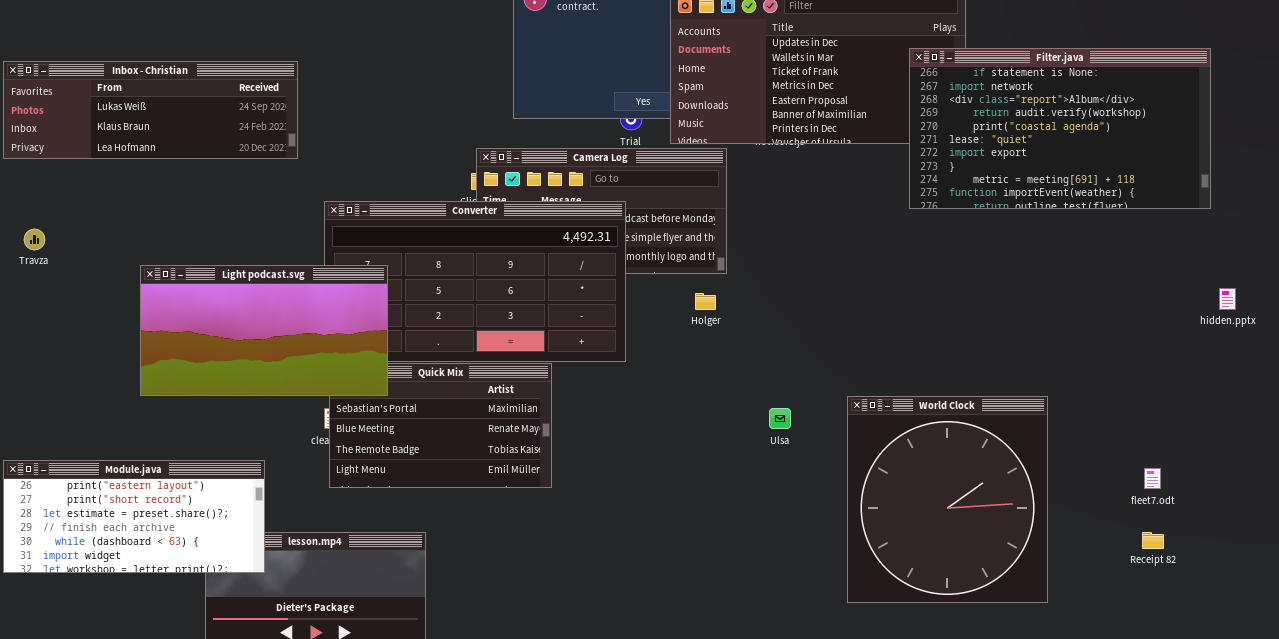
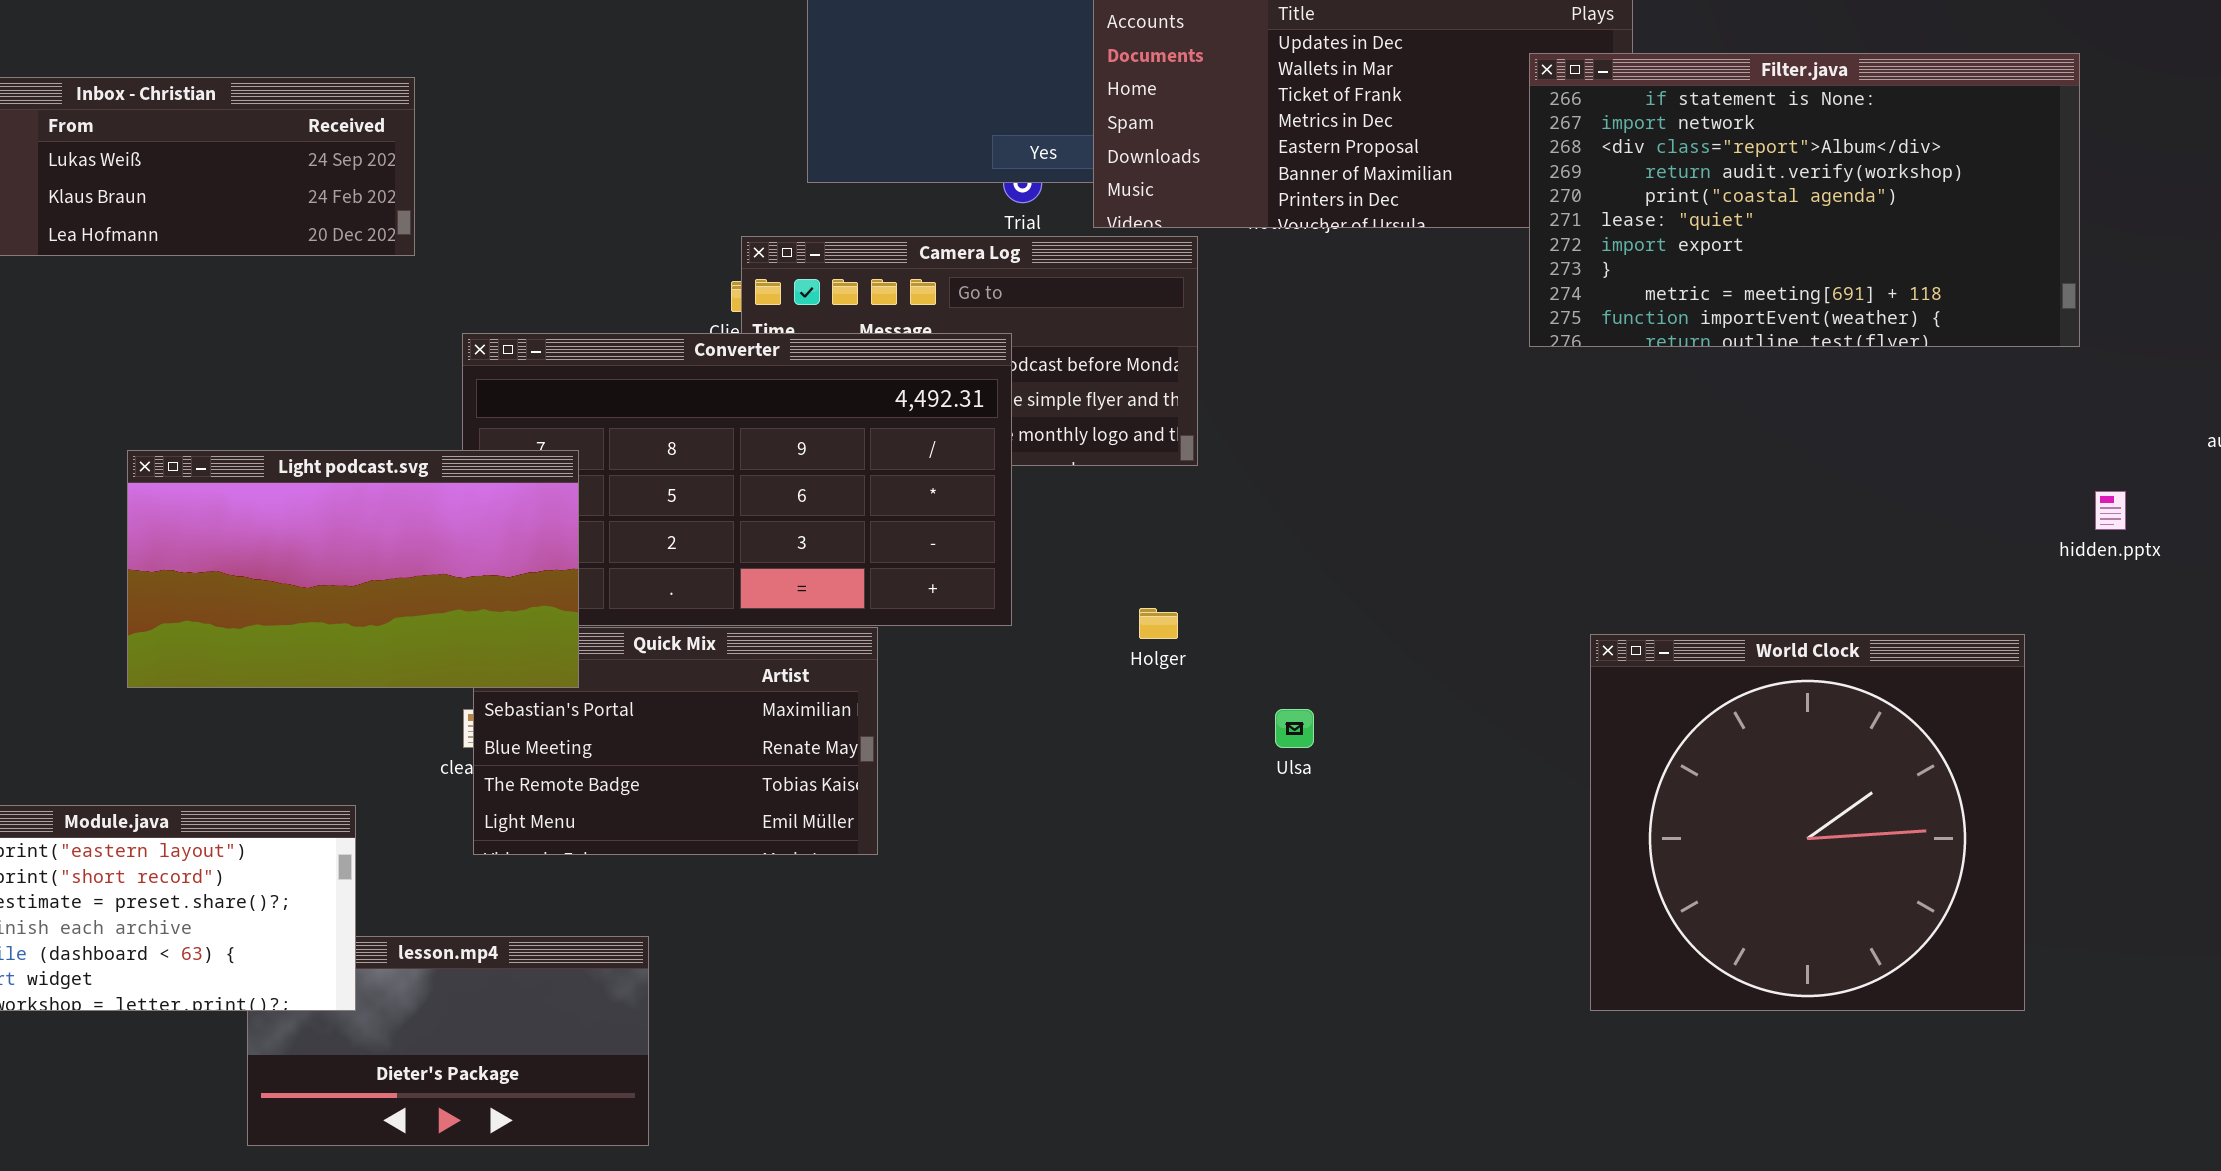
Holger: [695,293,716,310] -> [1139,608,1178,639], moved
World Clock: [847,396,1048,603] -> [1590,634,2025,1011], moved, resized

